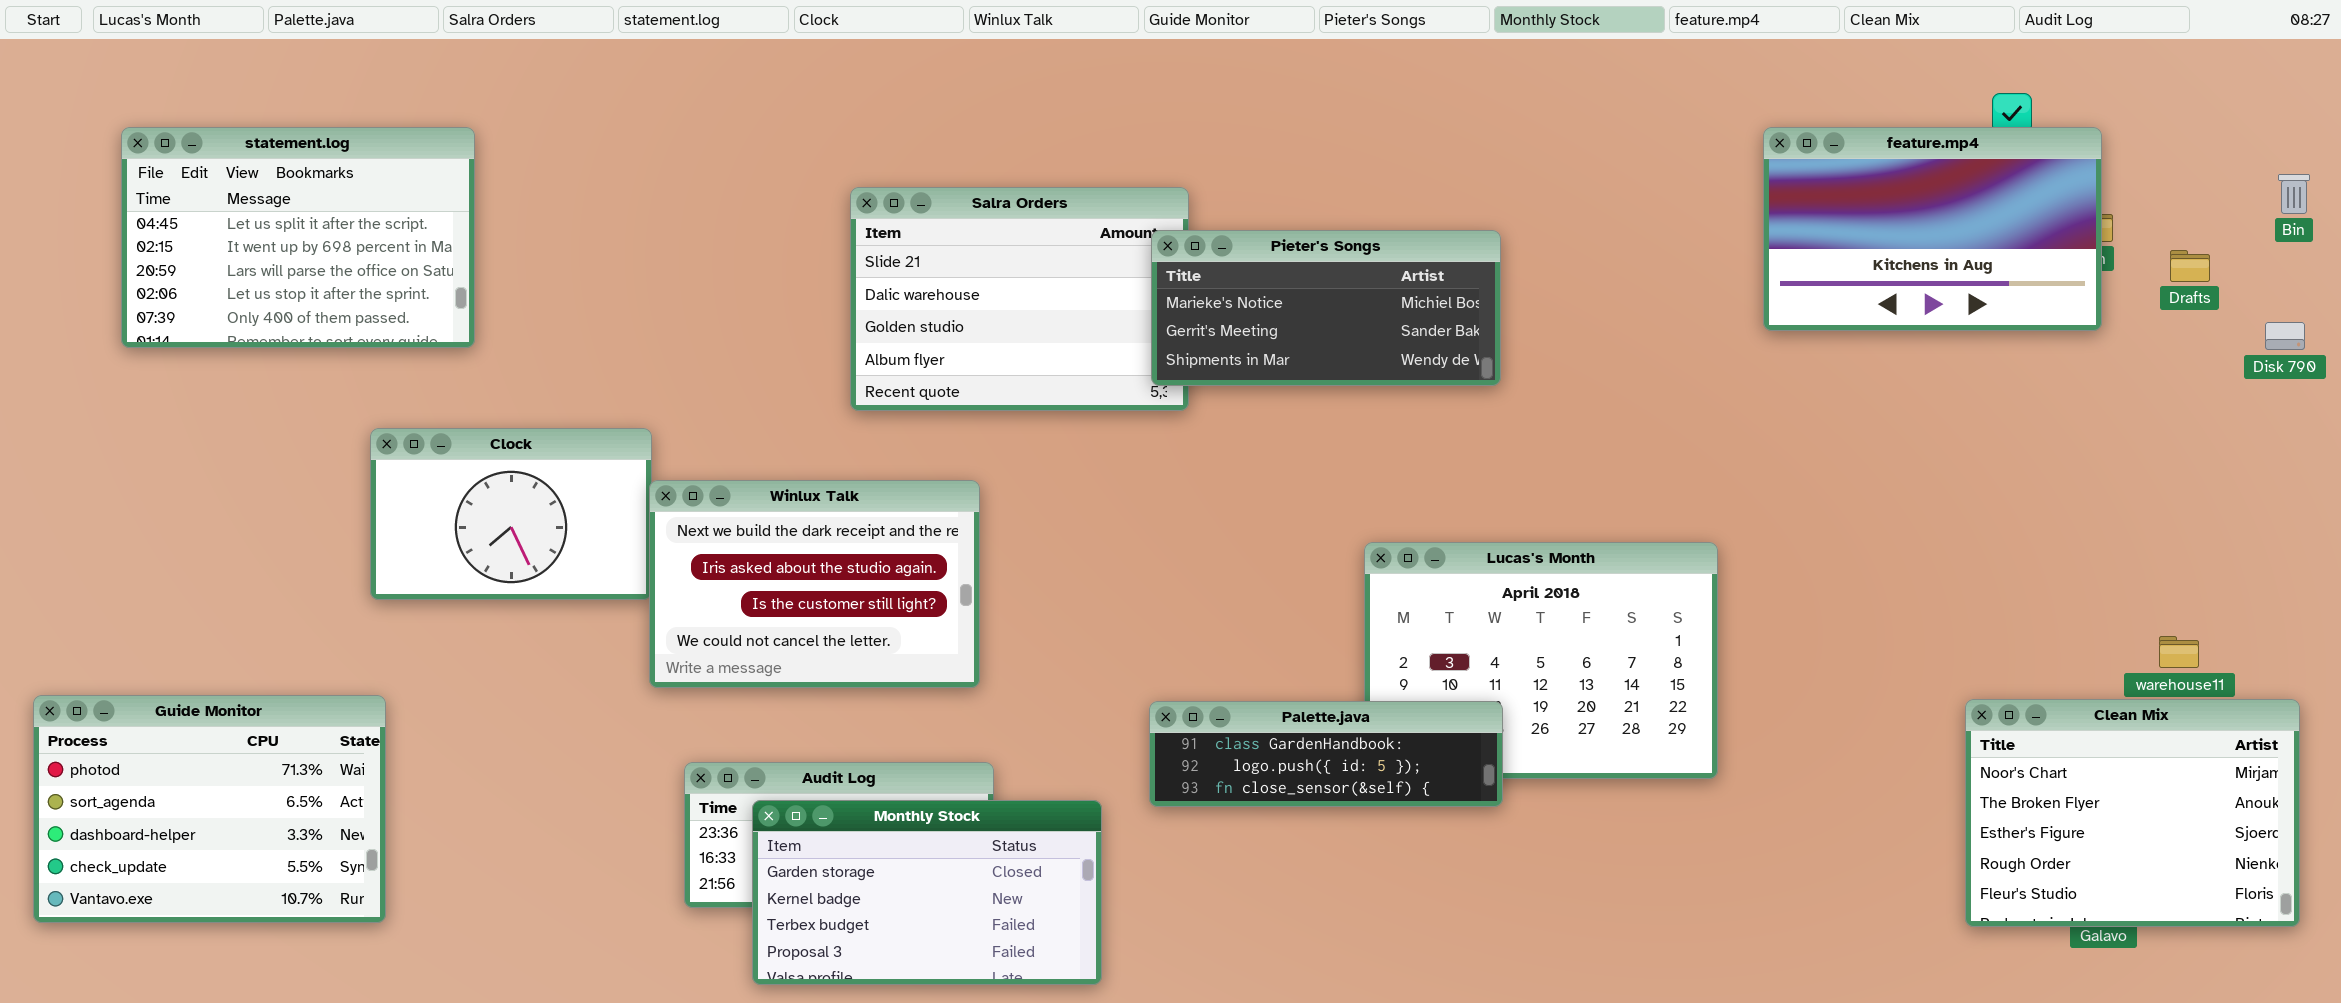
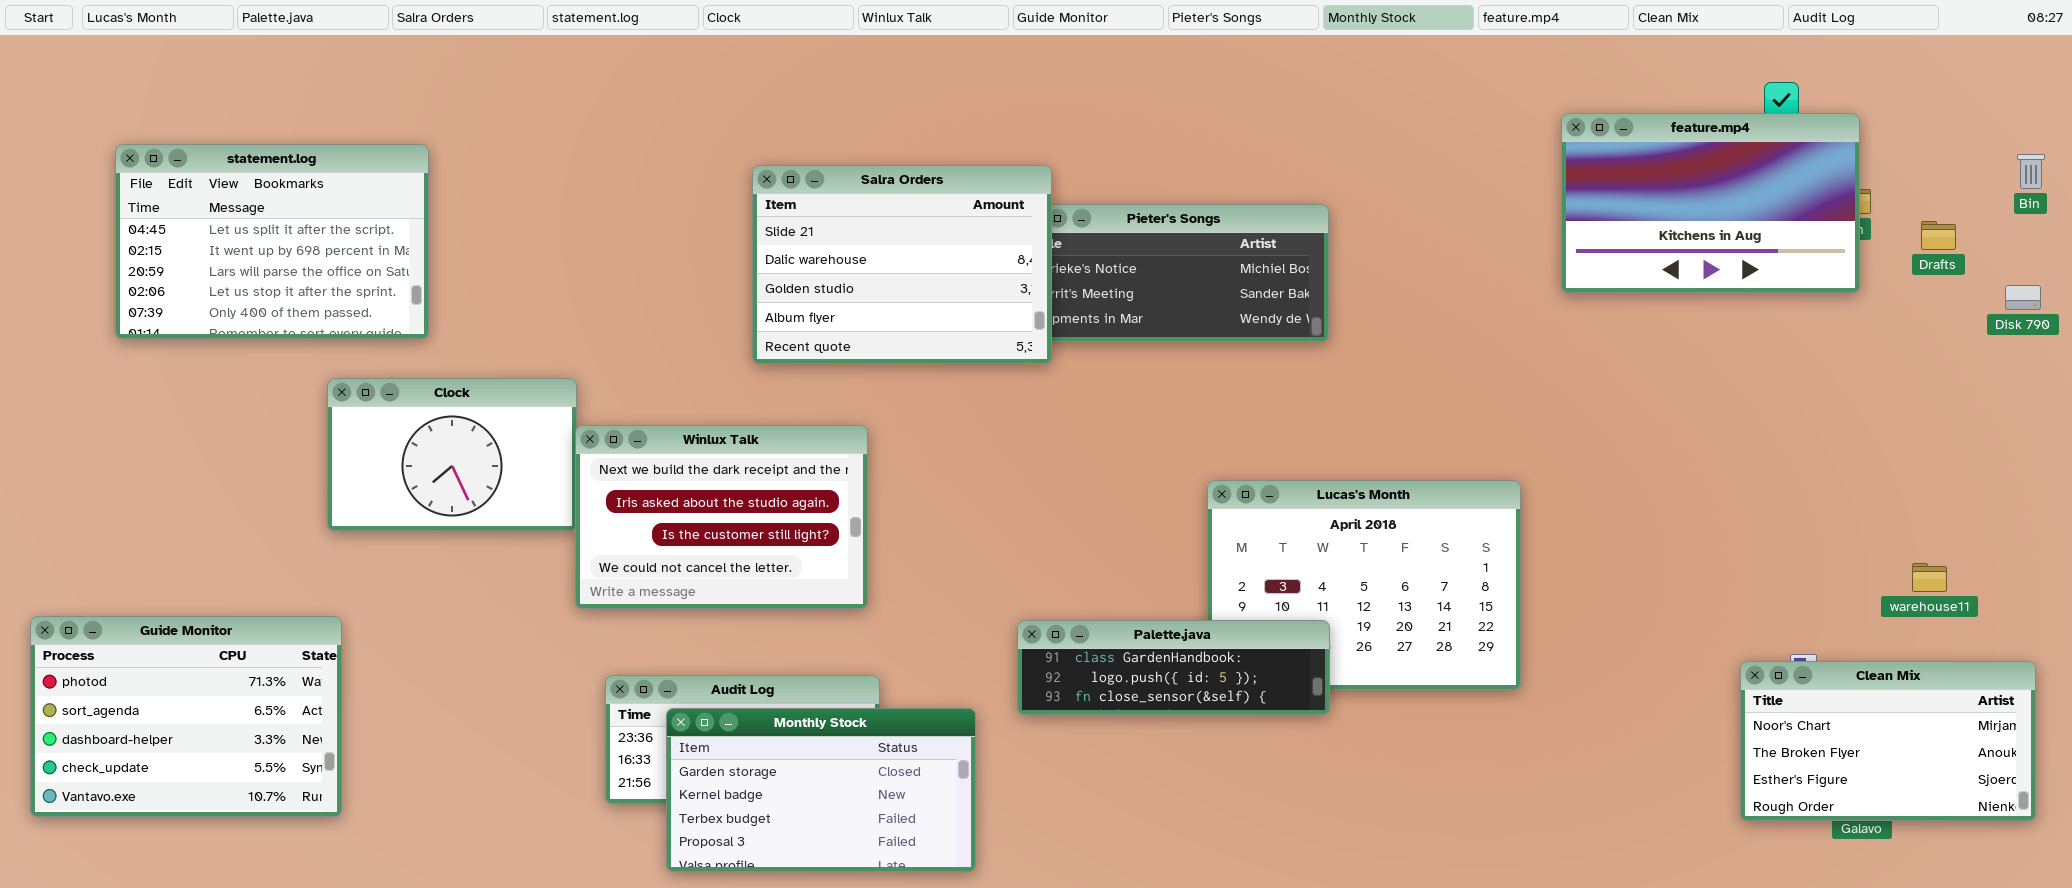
statement.log: [121,127,475,348] -> [115,144,429,339], moved
Salra Orders: [850,187,1189,411] -> [752,165,1052,364], raised
Clean Mix: [1965,699,2300,927] -> [1740,661,2036,821], resized

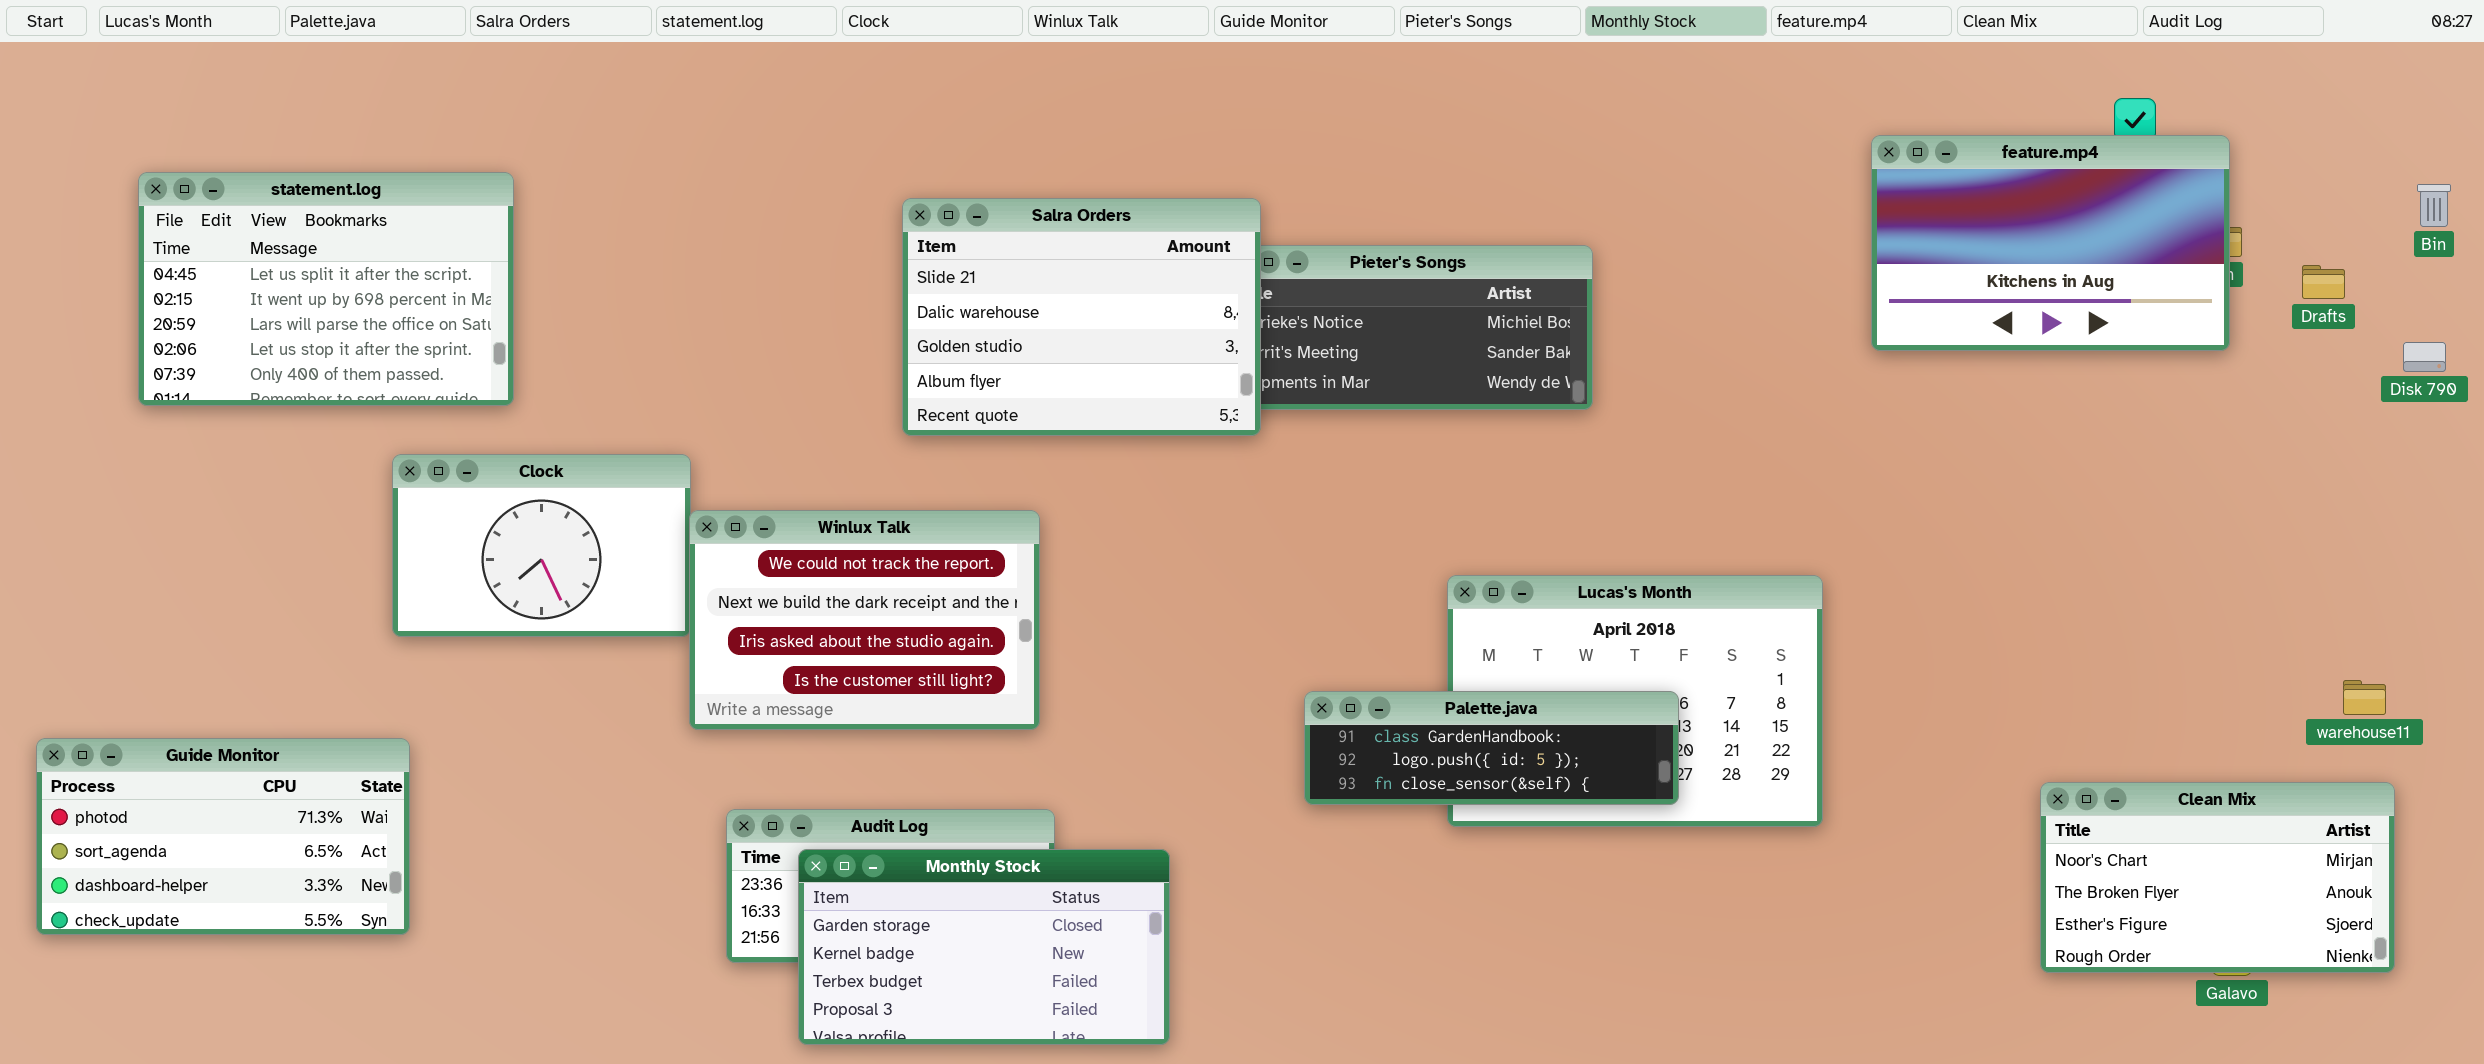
Winlux Talk: [575,425,868,609] -> [689,510,1040,730], scrolled up 1 row
warehouse11: [1912,563,1947,592] -> [2343,680,2386,715], moved
Guide Monitor: [30,616,342,817] -> [36,738,410,935], resized
Palette.java: [1017,620,1330,715] -> [1304,691,1679,805], moved
Clean Mix: [1740,661,2036,821] -> [2040,782,2395,973], moved

